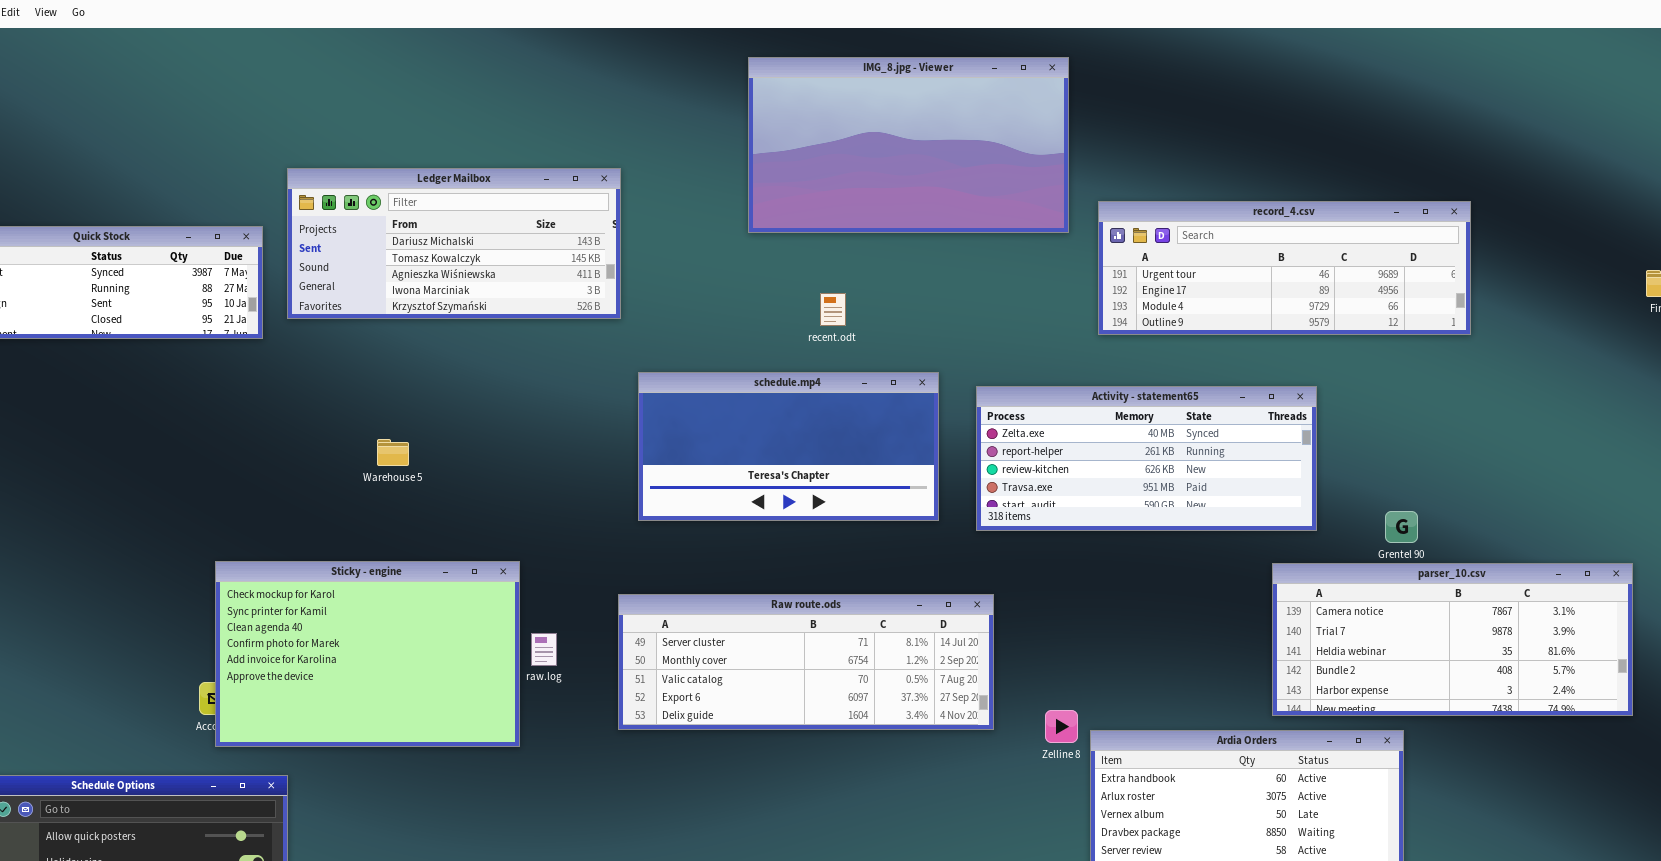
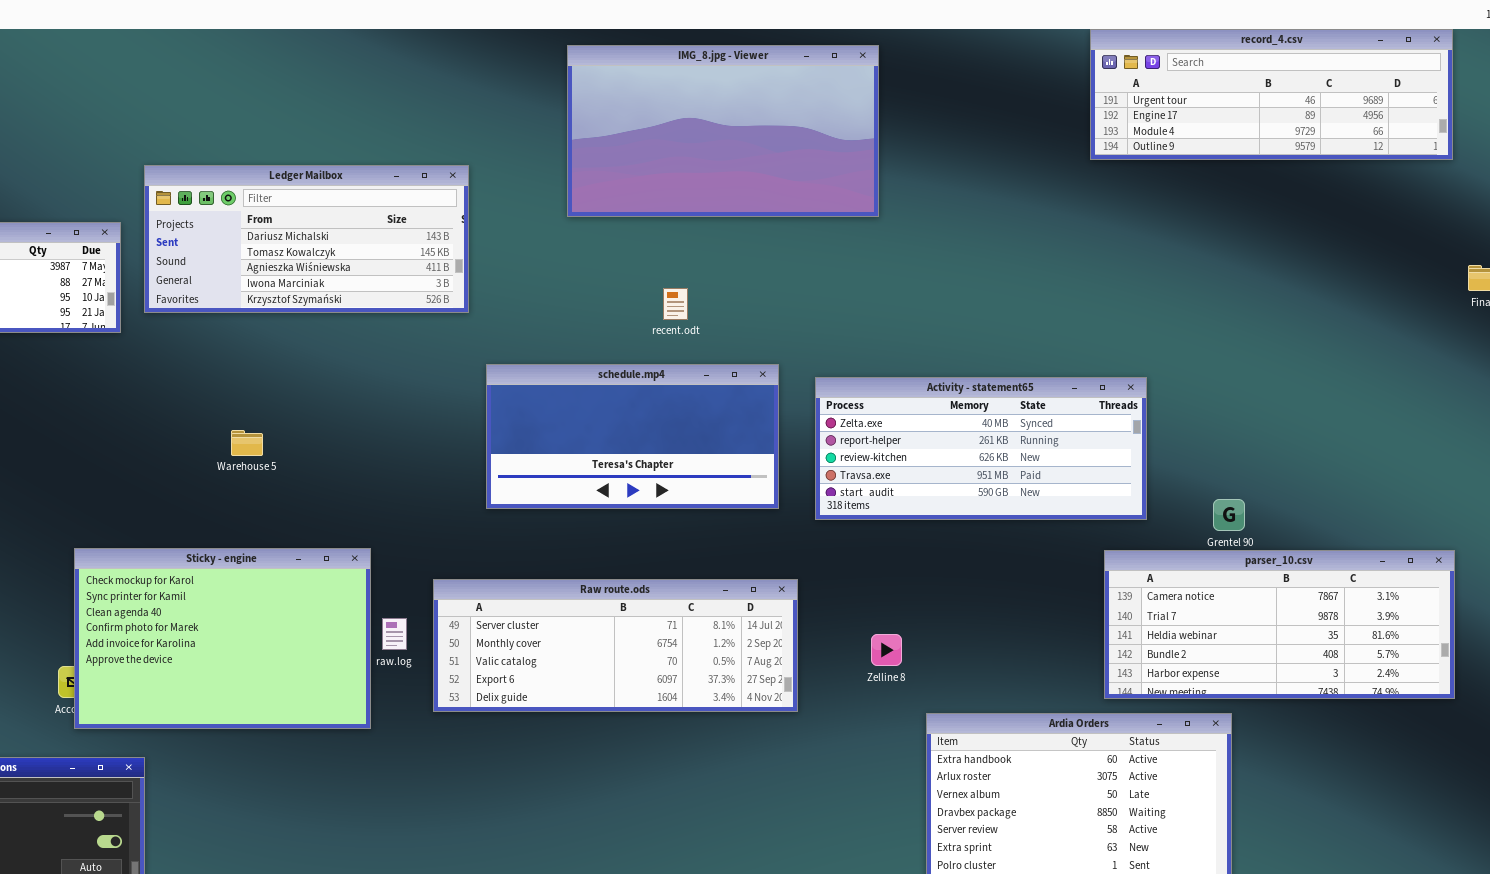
IMG_8.jpg - Viewer: [748,57,1069,233] -> [567,45,879,217], moved
record_4.csv: [1098,201,1471,335] -> [1090,29,1453,160], moved
Raw route.ods: [618,594,994,730] -> [433,579,798,712], moved
Zelline 8: [1045,710,1078,743] -> [871,634,902,666], moved

